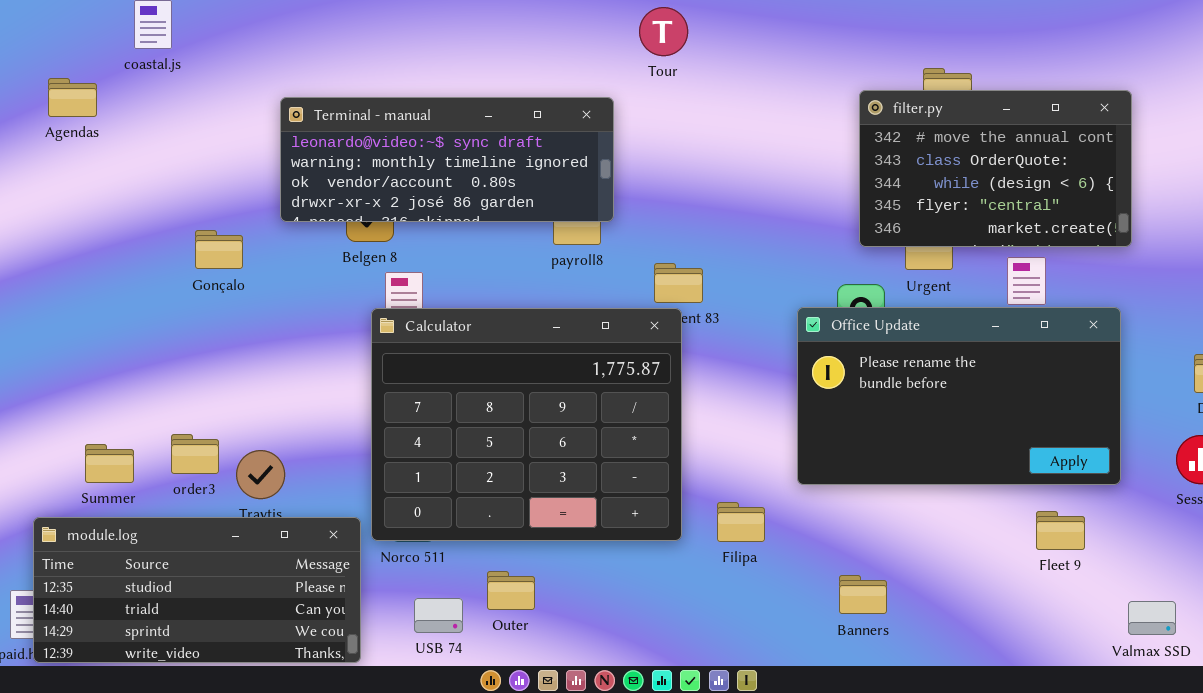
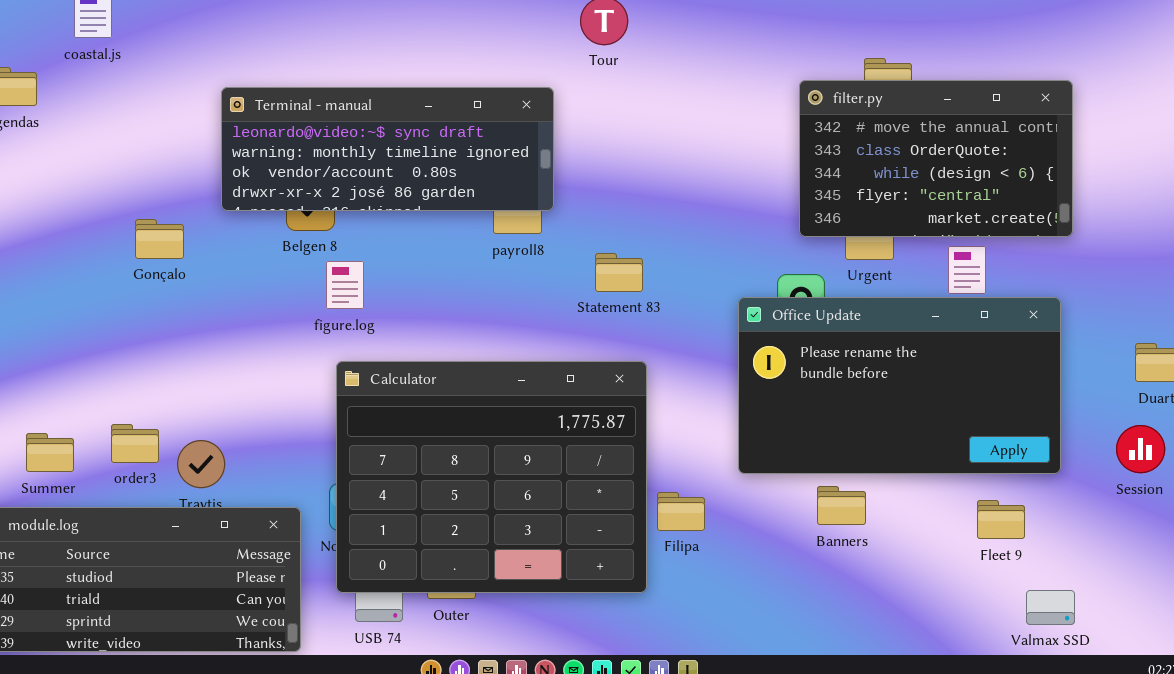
Calculator: [371,308,682,541] -> [336,361,647,593], moved
Banners: [839,575,887,614] -> [817,486,866,525], moved
Valmax SSD: [1128,601,1176,635] -> [1026,590,1075,625], moved

